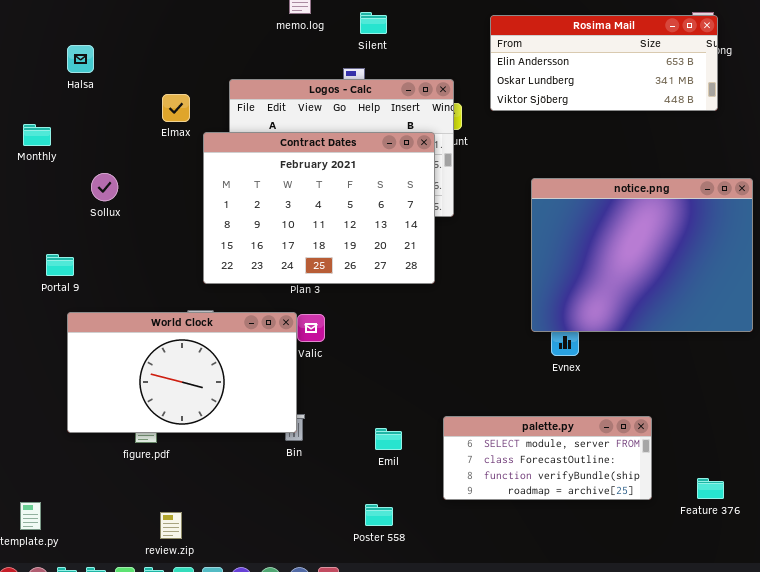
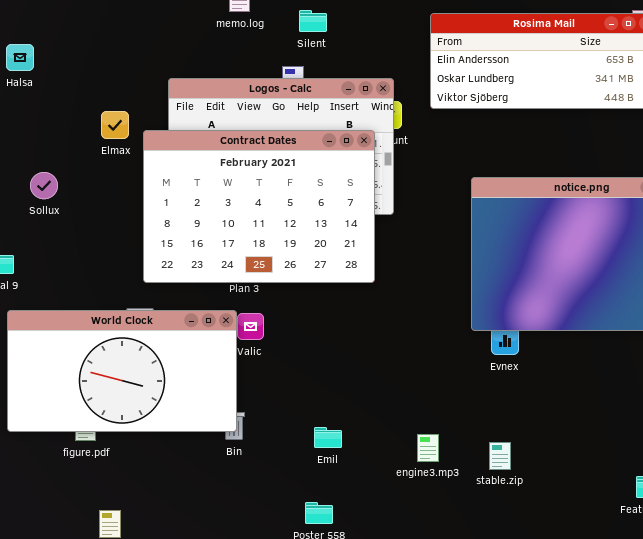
Elmax: [162,94,190,122] -> [101,111,129,139], moved
palette.py: [443,416,652,500] -> none, closed

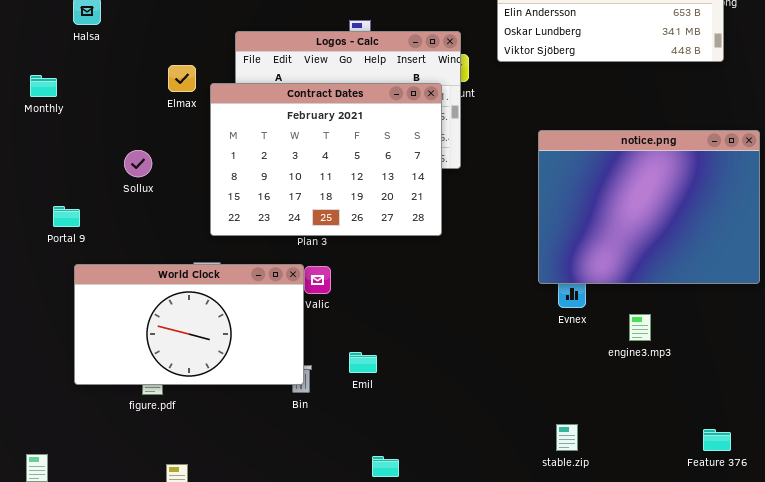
Sollux: [30,172,58,199] -> [124,150,152,177], moved
Emil: [314,427,342,448] -> [349,352,377,373], moved
engine3.mp3: [417,434,439,462] -> [629,314,651,341], moved
stable.zip: [489,442,511,470] -> [556,424,578,451], moved

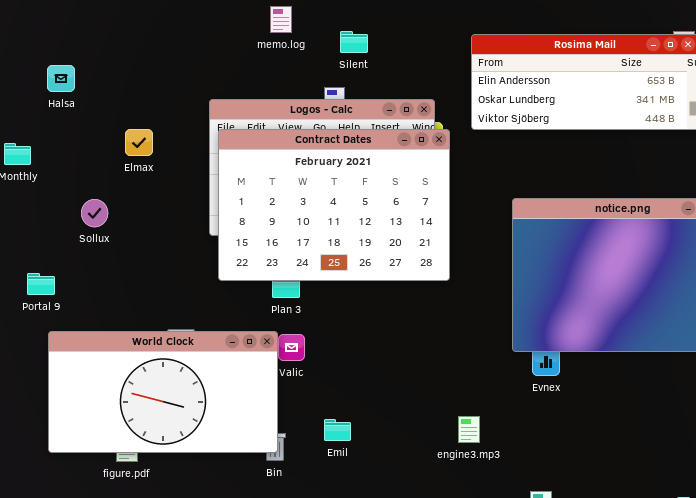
Elmax: [168,65,196,92] -> [125,129,153,156], moved
Contract Dates: [210,83,442,236] -> [218,129,450,281], moved
Sollux: [124,150,152,177] -> [81,199,108,227], moved
engine3.mp3: [629,314,651,341] -> [458,416,480,443], moved

